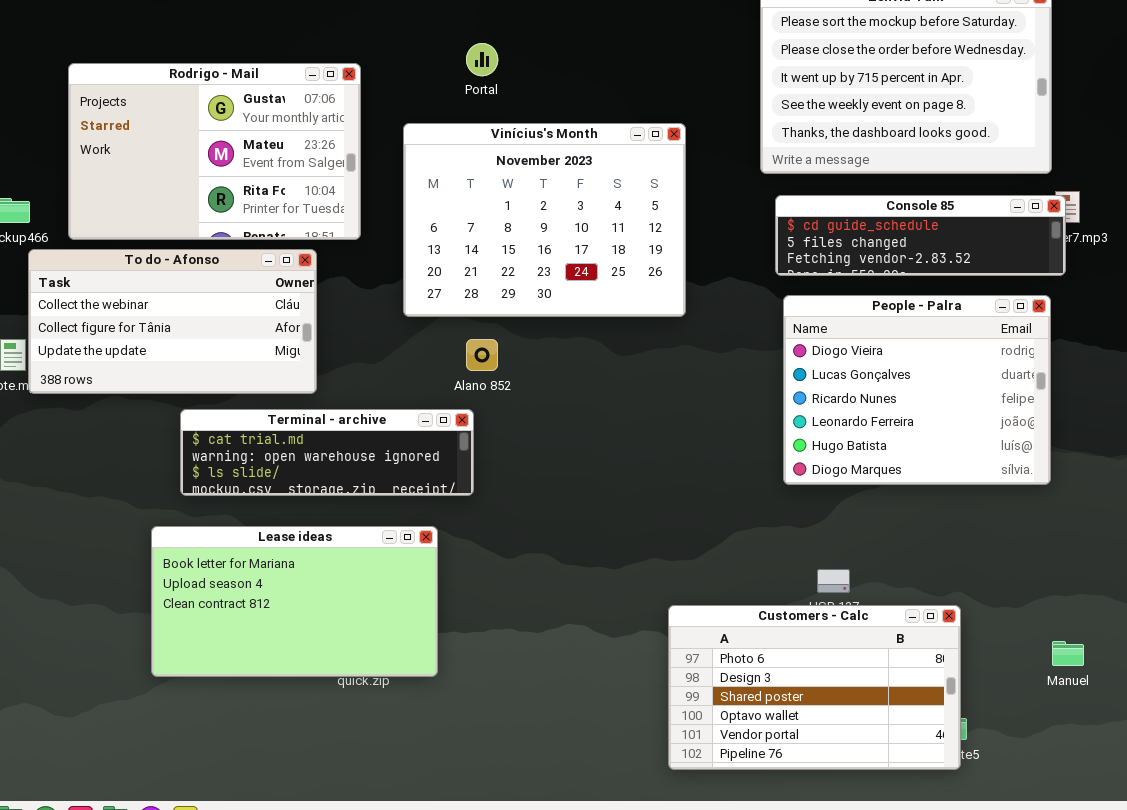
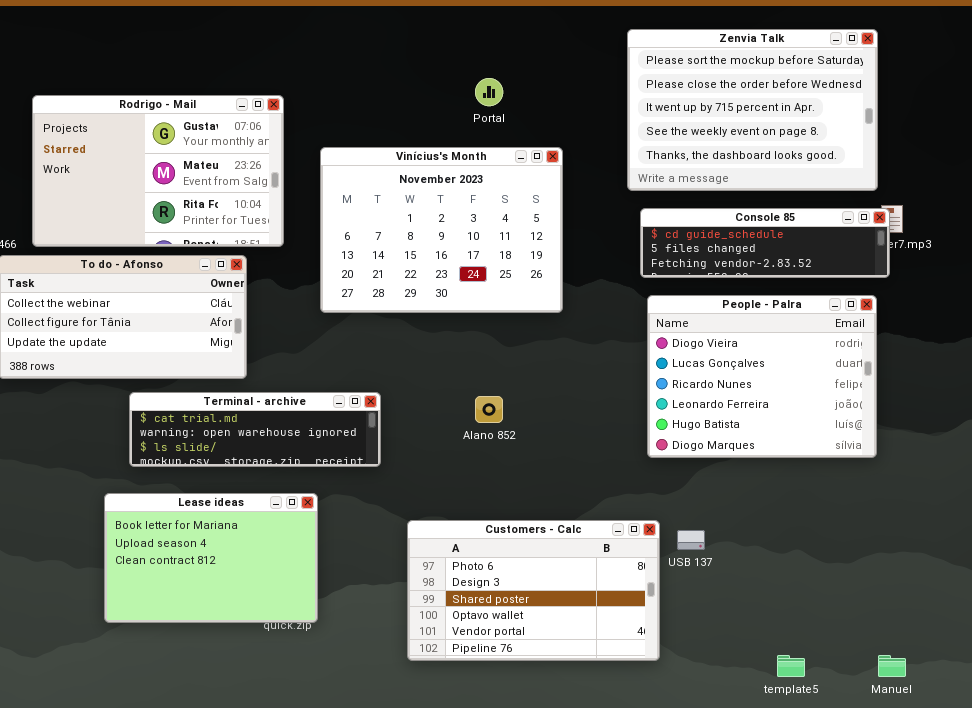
Portal: [466,43,498,76] -> [475,78,503,106], moved
Alano 852: [466,339,498,371] -> [475,396,503,423], moved
Lease ideas: [151,526,438,677] -> [104,493,318,623], resized
Customers - Calc: [668,605,961,770] -> [407,520,660,661], moved
Manuel: [1052,641,1084,666] -> [878,655,906,677], moved

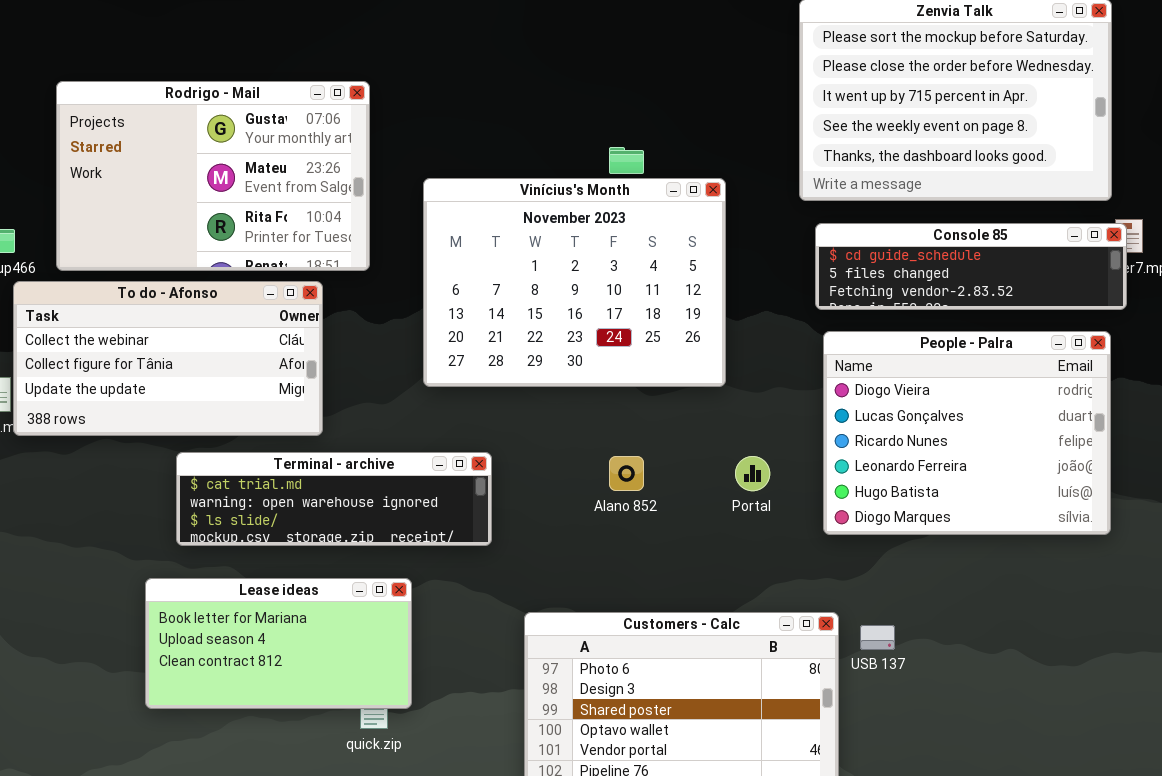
Portal: [475,78,503,106] -> [735,456,770,491], moved
Vinícius's Month: [320,147,563,313] -> [423,178,726,387], moved
Lease ideas: [104,493,318,623] -> [145,578,412,709], resized

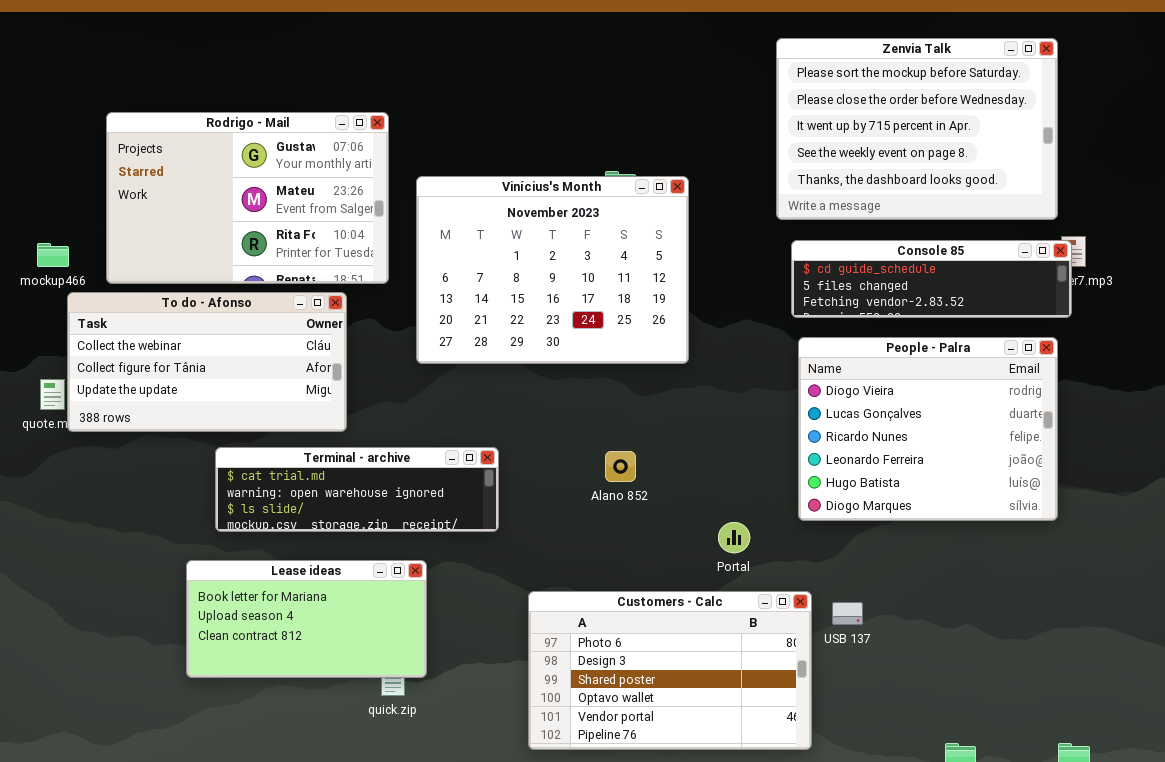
Vinícius's Month: [423,178,726,387] -> [416,176,689,364], moved
Portal: [735,456,770,491] -> [718,522,750,553], moved

